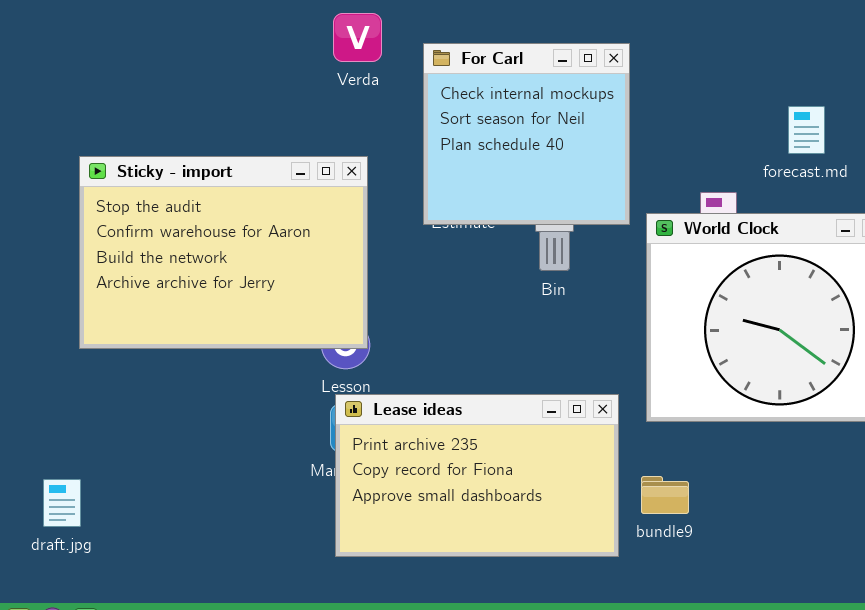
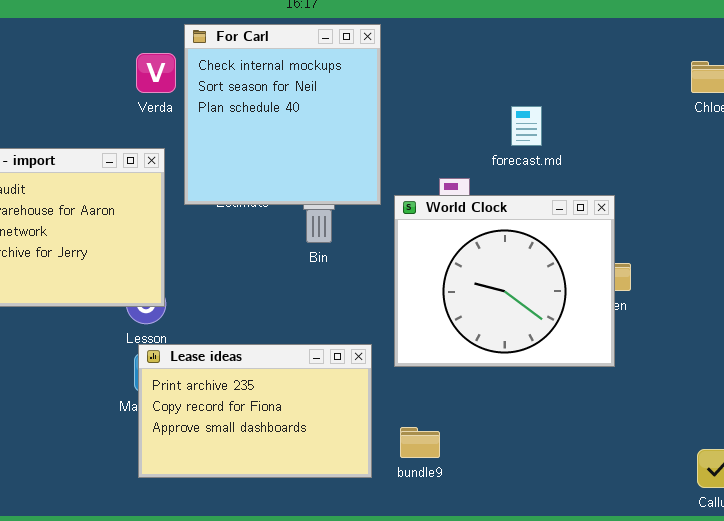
Verda: [333,13,382,62] -> [136,53,176,93], moved
For Carl: [423,43,630,225] -> [184,24,381,205], resized
bundle9: [641,476,689,514] -> [400,427,440,458], moved

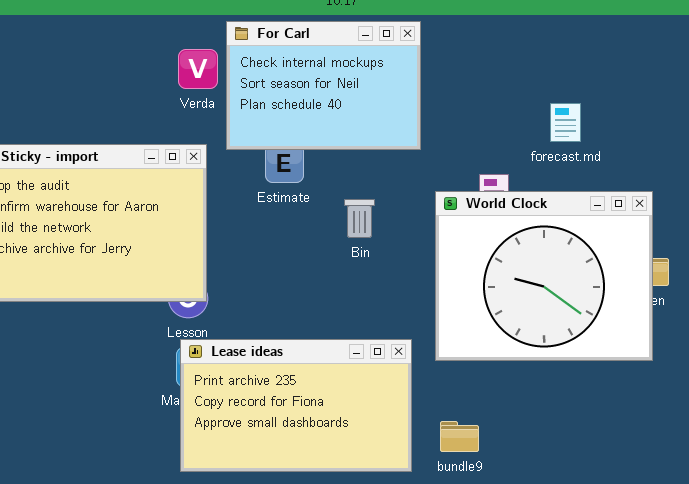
For Carl: [184,24,381,205] -> [226,21,421,150], resized

